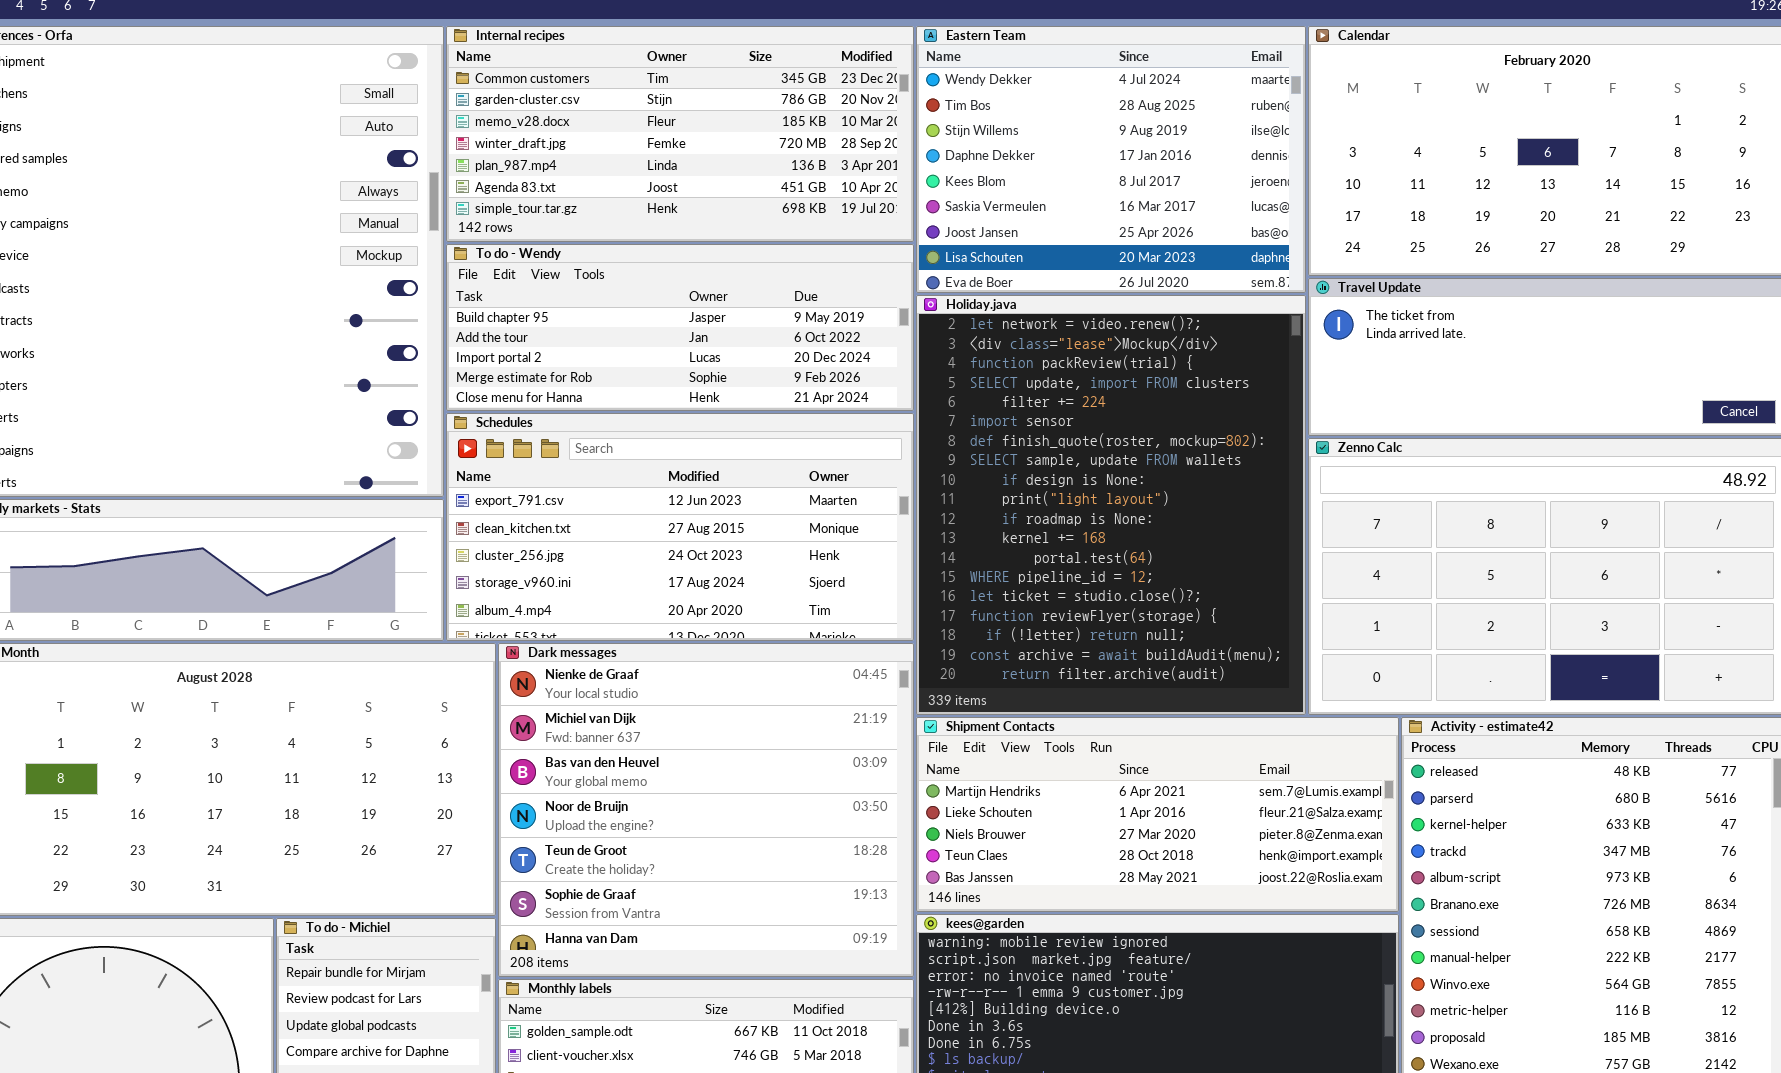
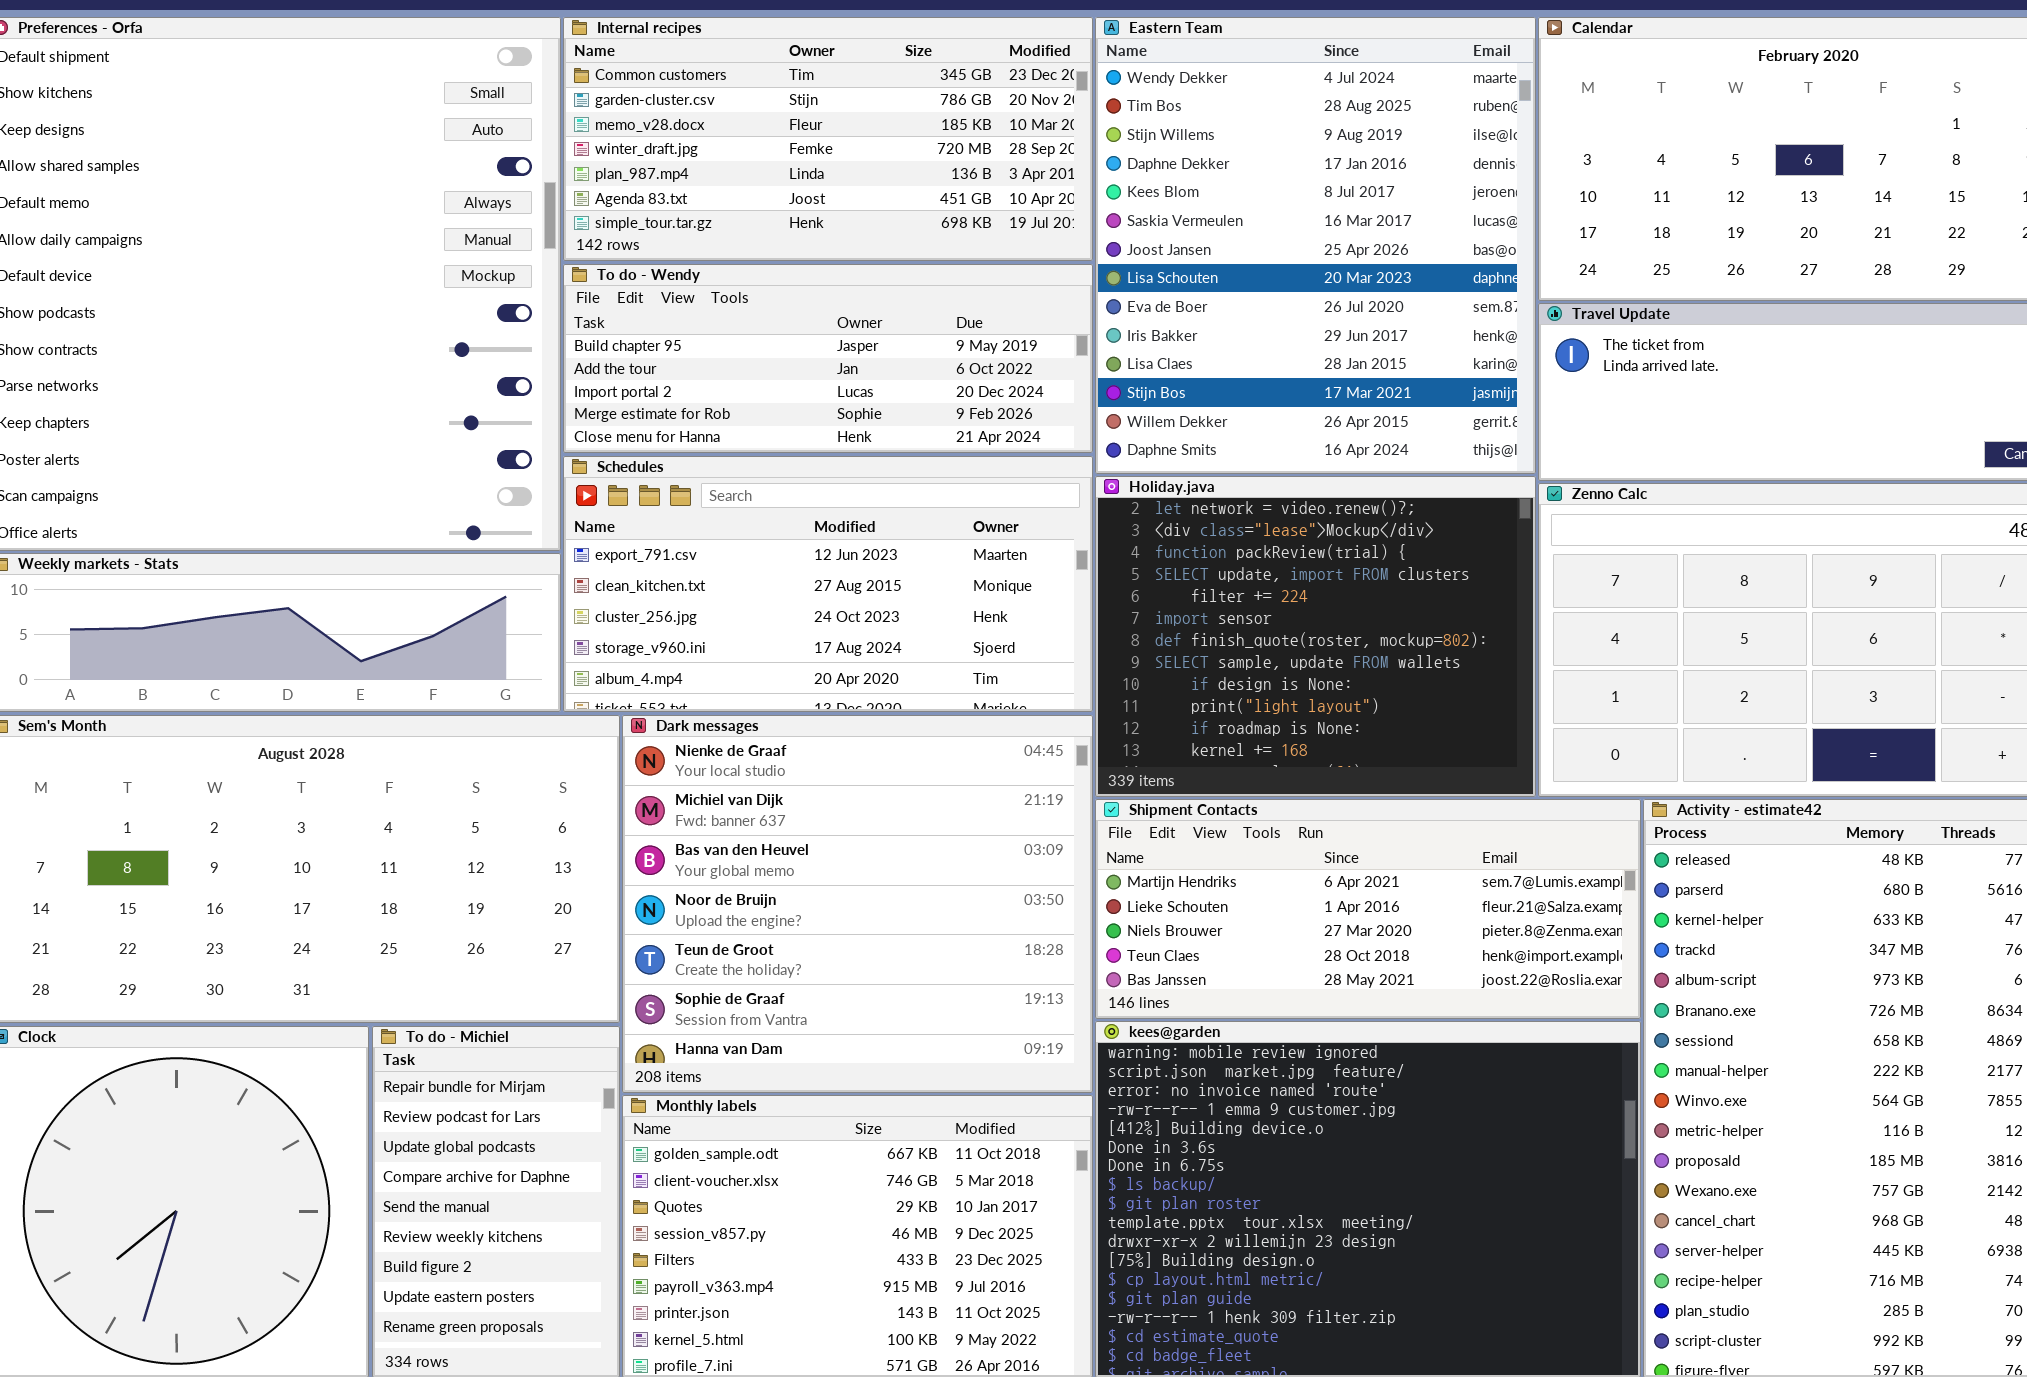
Eastern Team: [916,26,1306,293] -> [1095,17,1536,474], resized
Holiday.java: [916,295,1306,715] -> [1095,476,1536,797], resized

